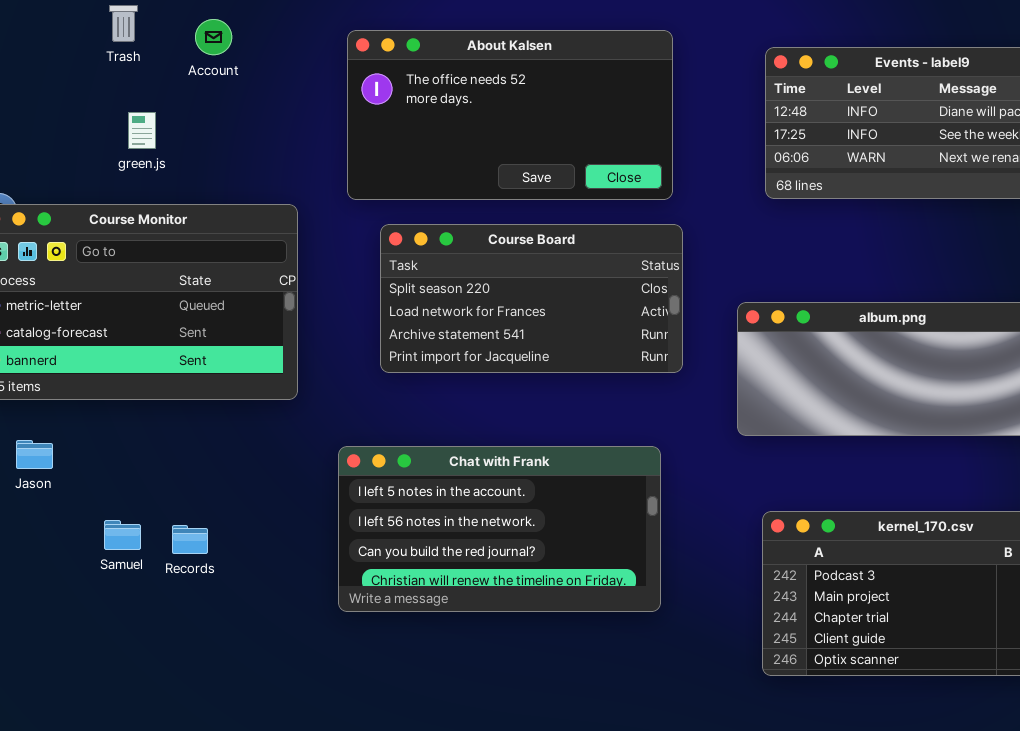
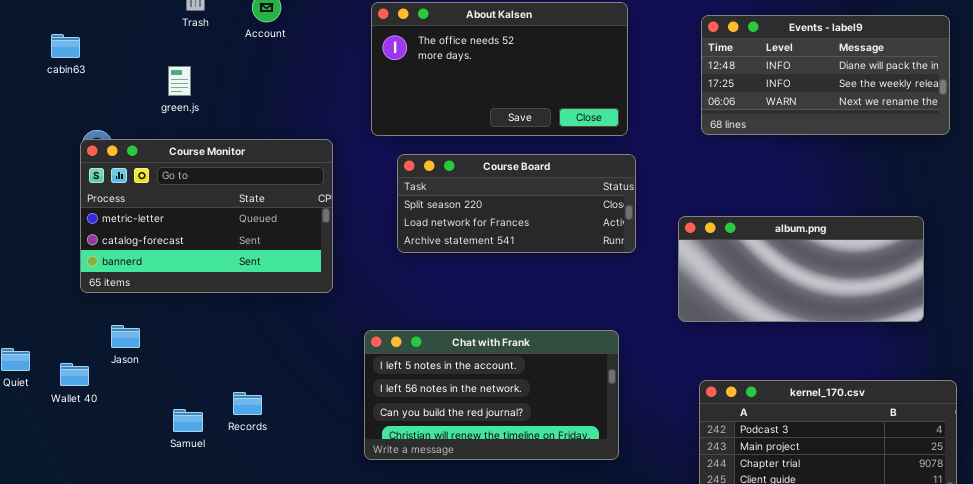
green.js: [128,112,156,149] -> [168,66,191,96], moved
Course Board: [380,224,683,373] -> [397,154,636,253], resized
Samuel: [104,520,141,550] -> [173,409,203,432], moved

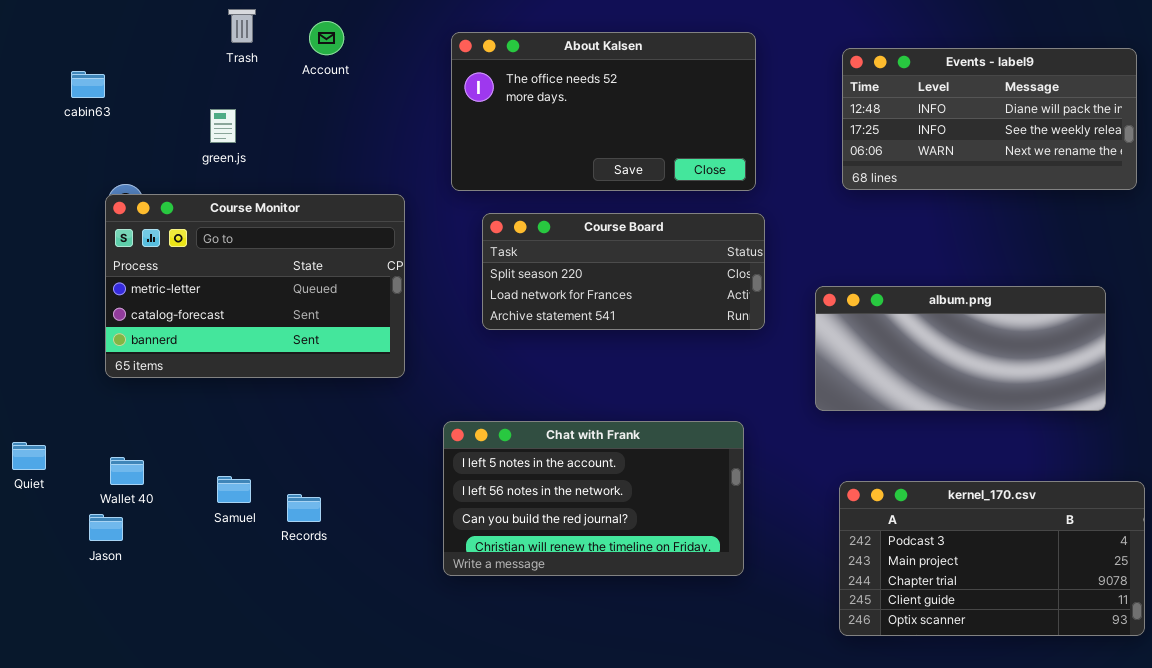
Jason: [111,325,140,348] -> [89,514,123,541], moved
Wallet 40: [60,363,89,386] -> [110,457,144,485], moved
Samuel: [173,409,203,432] -> [217,476,251,503], moved

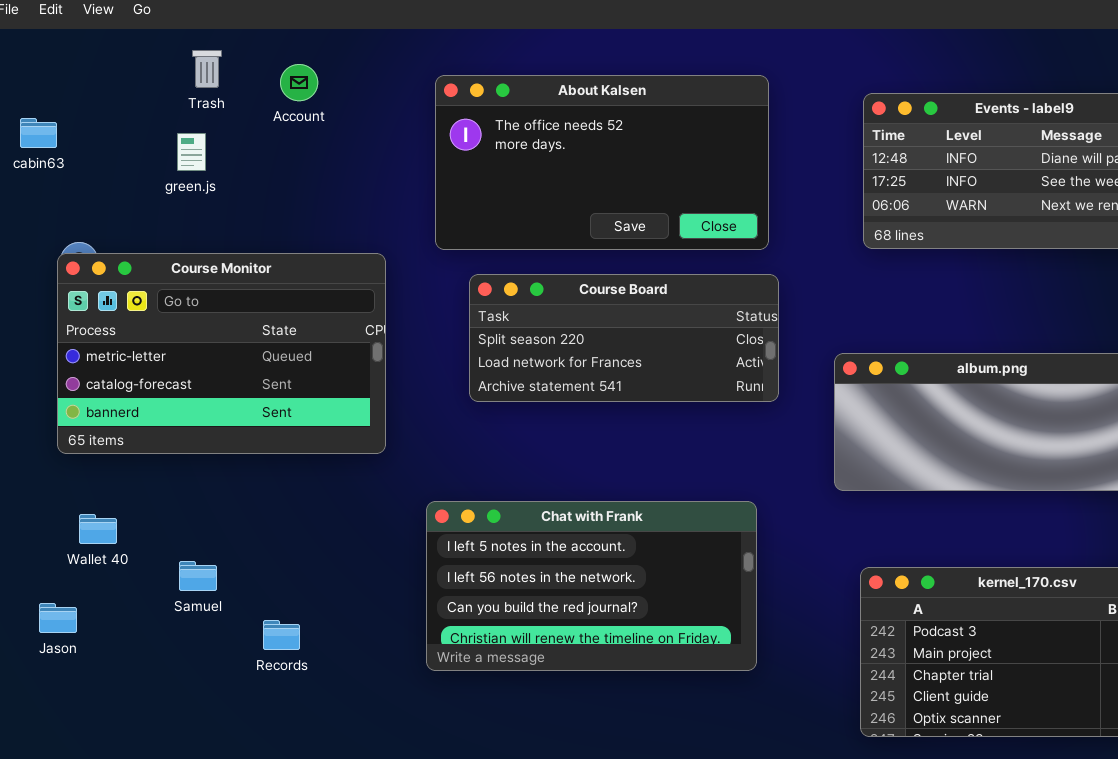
green.js: [210,109,236,143] -> [177,133,206,171], moved
Wallet 40: [110,457,144,485] -> [79,514,117,544], moved
Records: [287,494,321,522] -> [263,620,300,650], moved

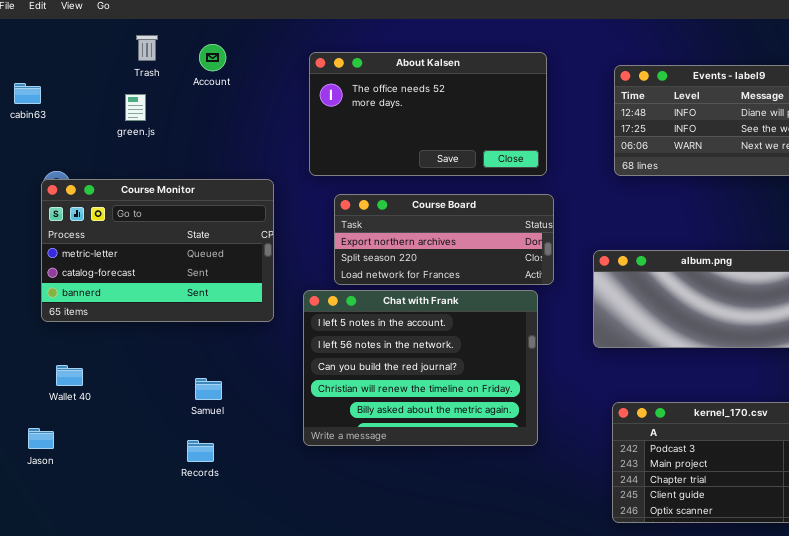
Course Board: [469,274,779,402] -> [334,194,554,285], scrolled up 1 row
Chat with Frank: [426,501,757,671] -> [303,290,538,446], moved, resized
Samuel: [179,561,217,591] -> [195,378,222,400], moved

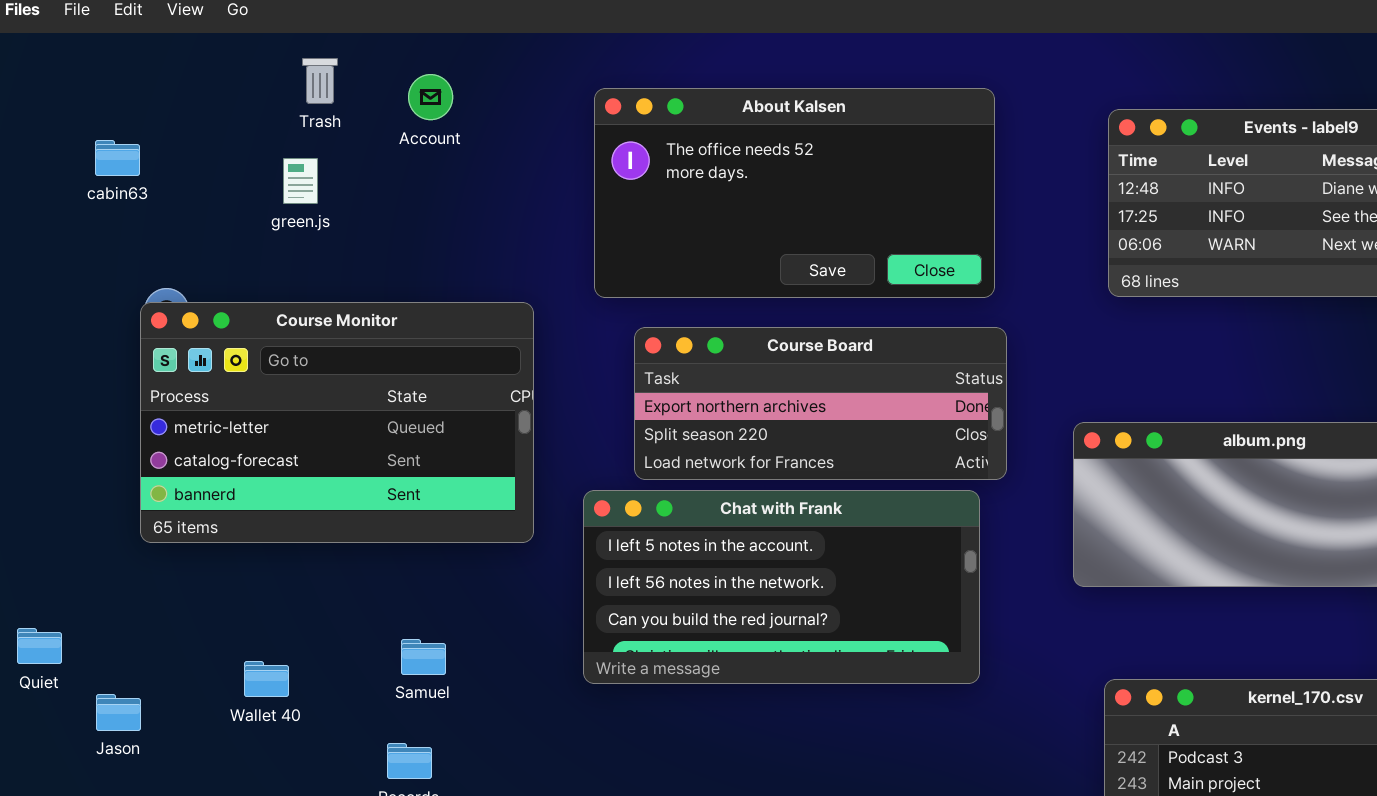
Chat with Frank: [303,290,538,446] -> [583,490,980,684], resized
Wallet 40: [56,365,83,386] -> [244,661,289,697], moved
Jason: [28,428,54,449] -> [96,694,141,731], moved

